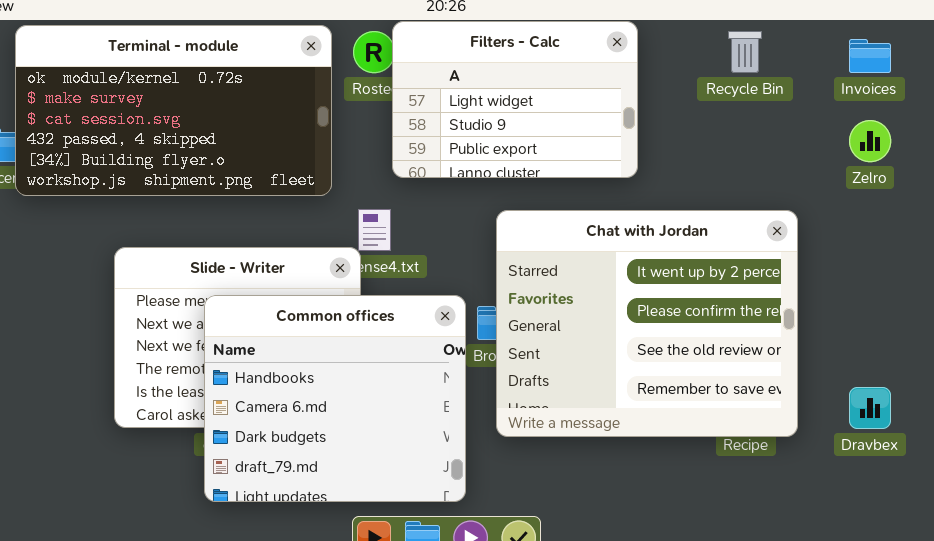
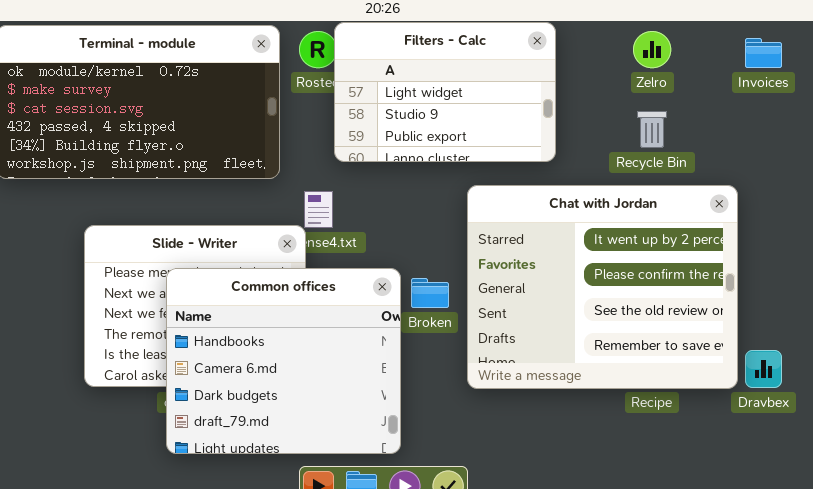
Recycle Bin: [728,31,762,73] -> [637,111,667,148], moved
Zelro: [849,120,891,162] -> [633,31,671,68], moved
Chat with Jordan: [496,210,798,437] -> [467,185,738,389], moved

